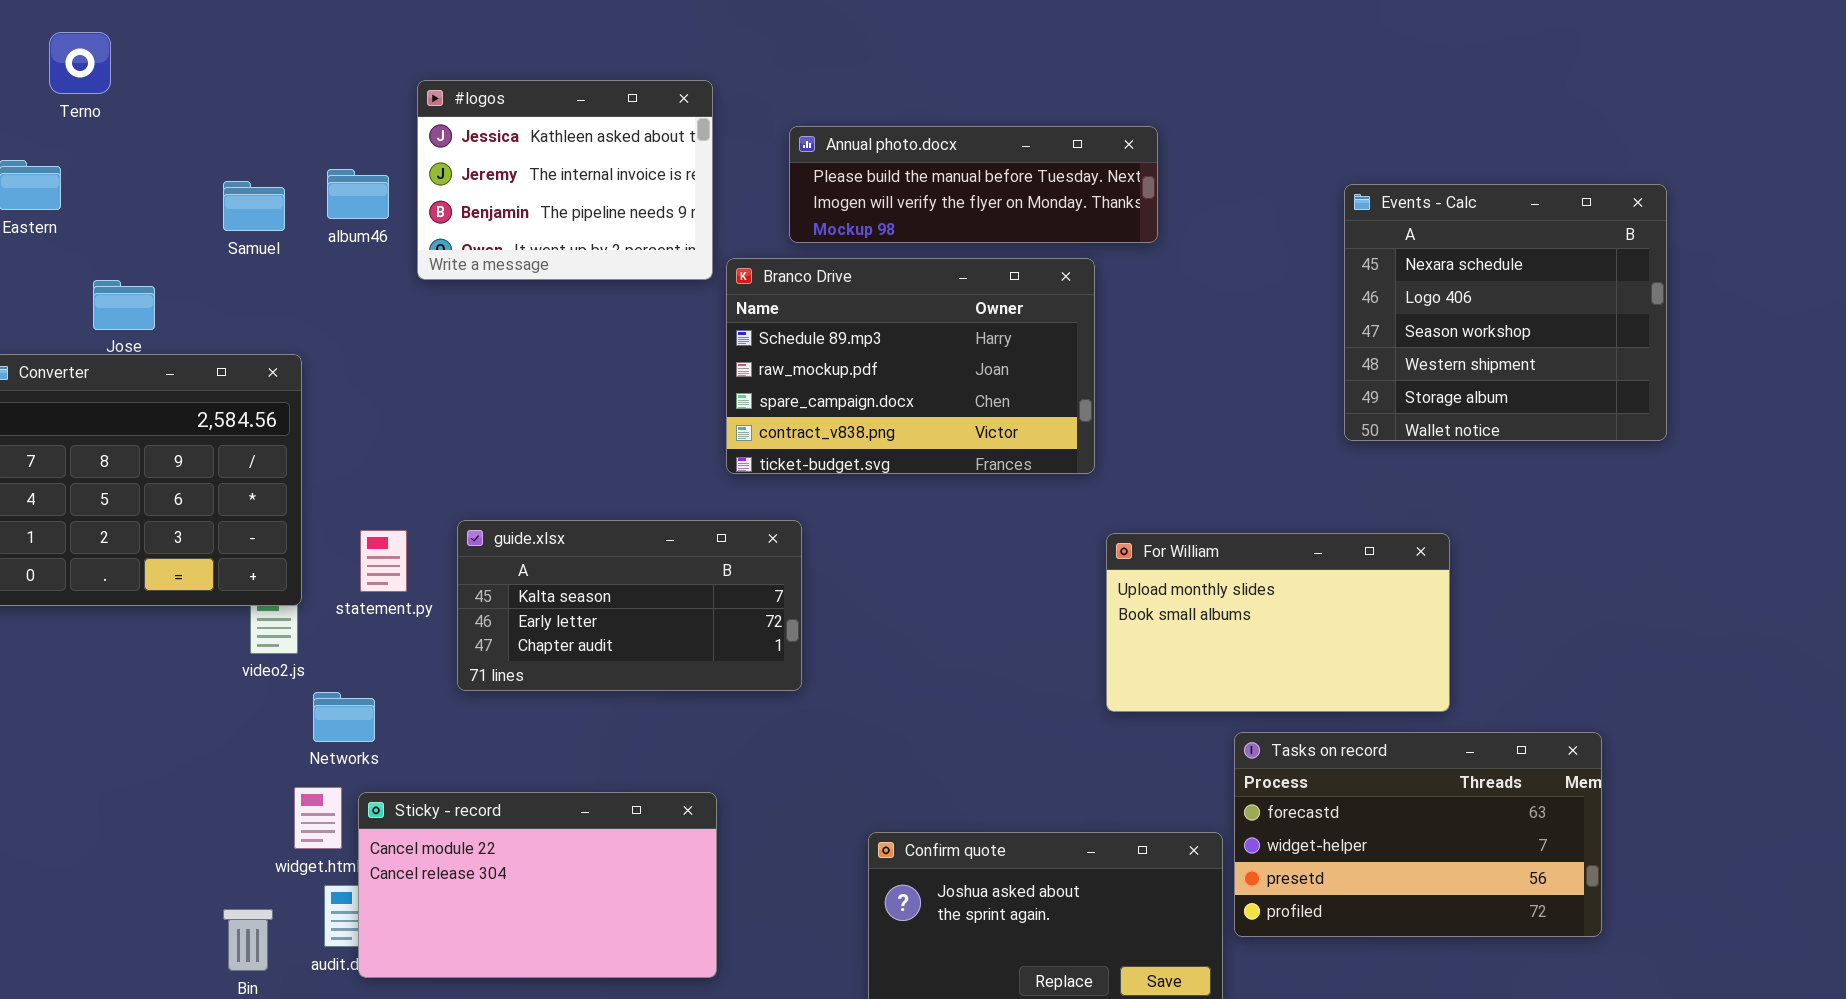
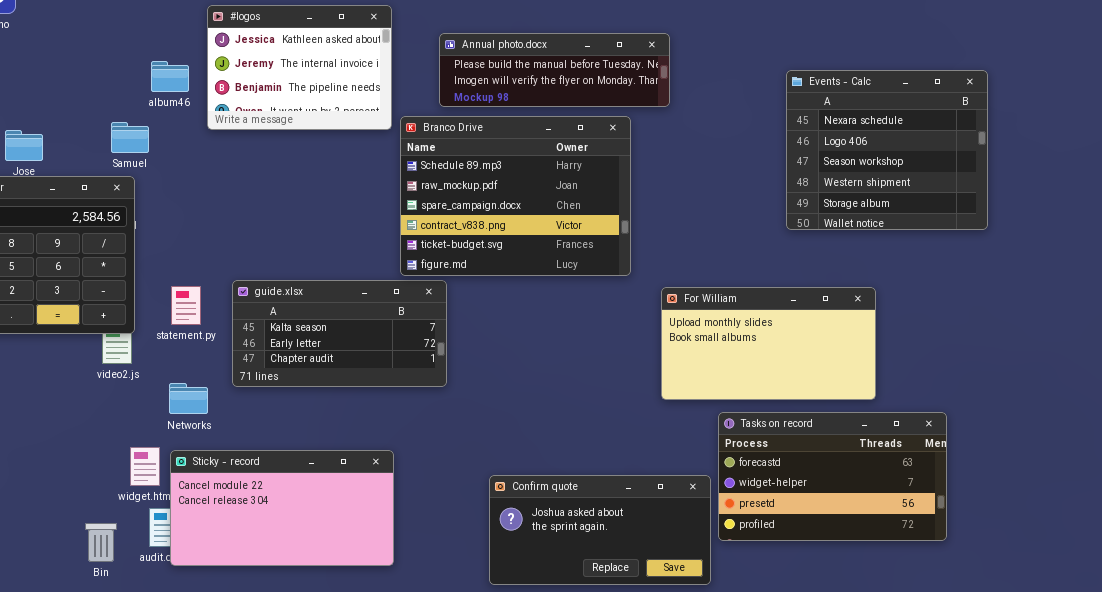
Samuel: [223,181,285,231] -> [111,122,149,153], moved
Branco Drive: [726,258,1095,474] -> [400,116,631,276], resized
For William: [1106,533,1450,712] -> [661,287,876,400], moved
Networks: [313,692,375,742] -> [169,383,208,414], moved

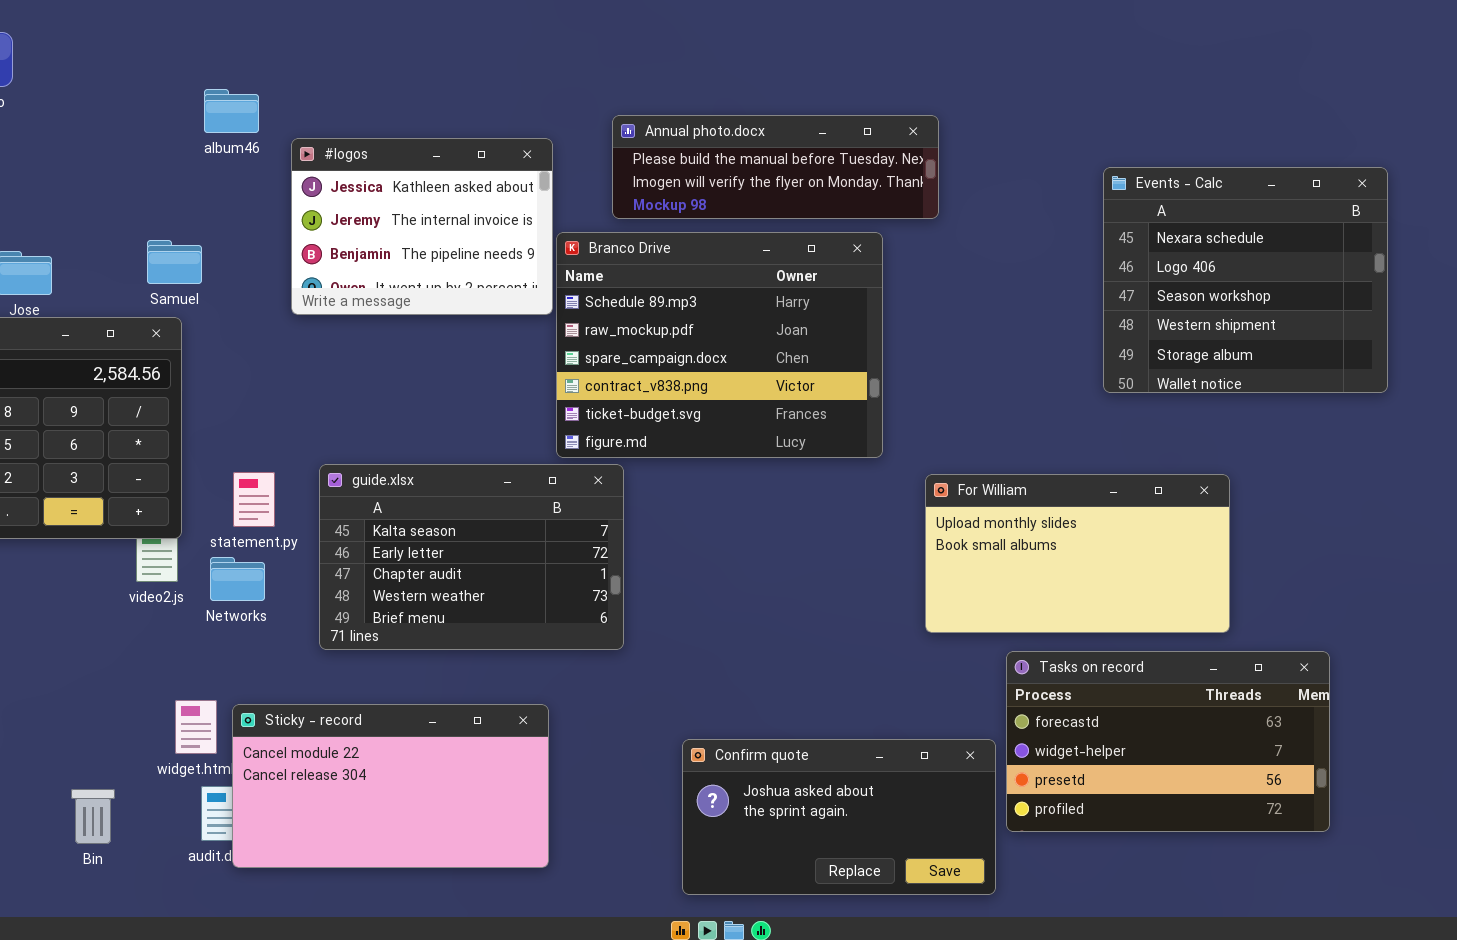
#logos: [207,5,392,130] -> [291,138,553,315], moved
album46: [151,61,189,92] -> [204,89,259,133], moved
guide.xlsx: [232,280,447,387] -> [319,464,624,650], resized
Networks: [169,383,208,414] -> [210,557,265,601], moved
Bin: [85,523,117,562] -> [71,789,115,844], moved

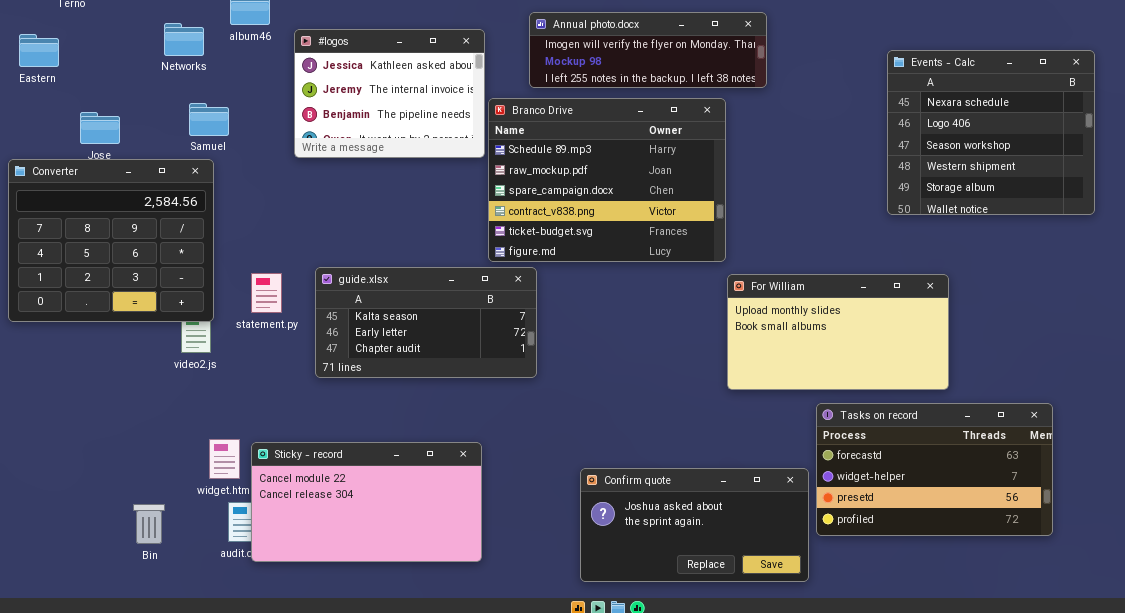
Annual photo.docx: [612,115,939,219] -> [529,12,767,88], scrolled down 1 row
guide.xlsx: [319,464,624,650] -> [315,267,537,378], resized
For William: [925,474,1230,633] -> [727,274,949,390], moved
Networks: [210,557,265,601] -> [164,23,204,56], moved

